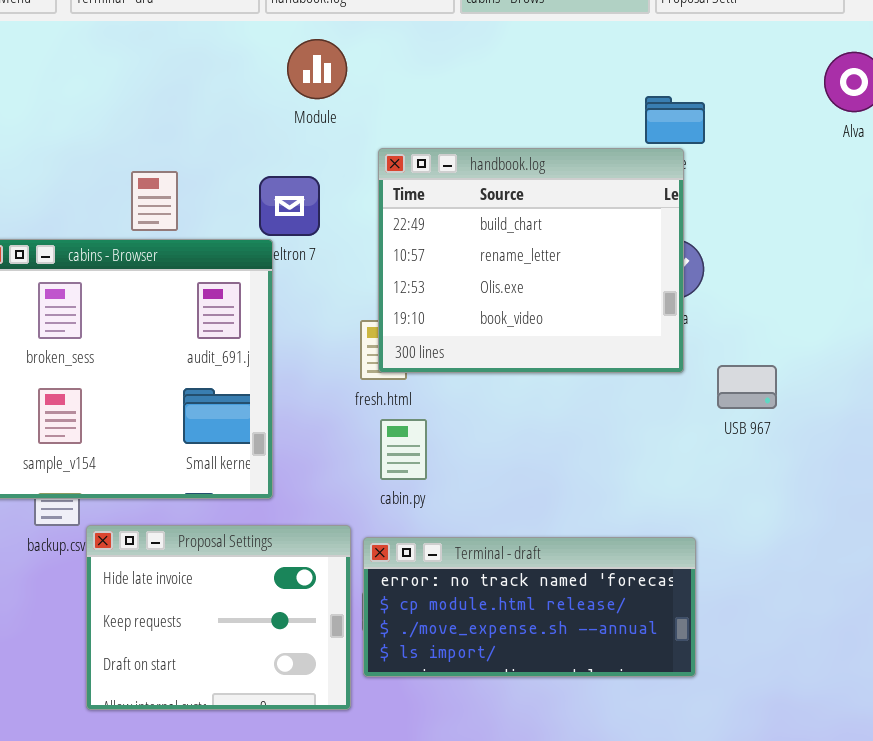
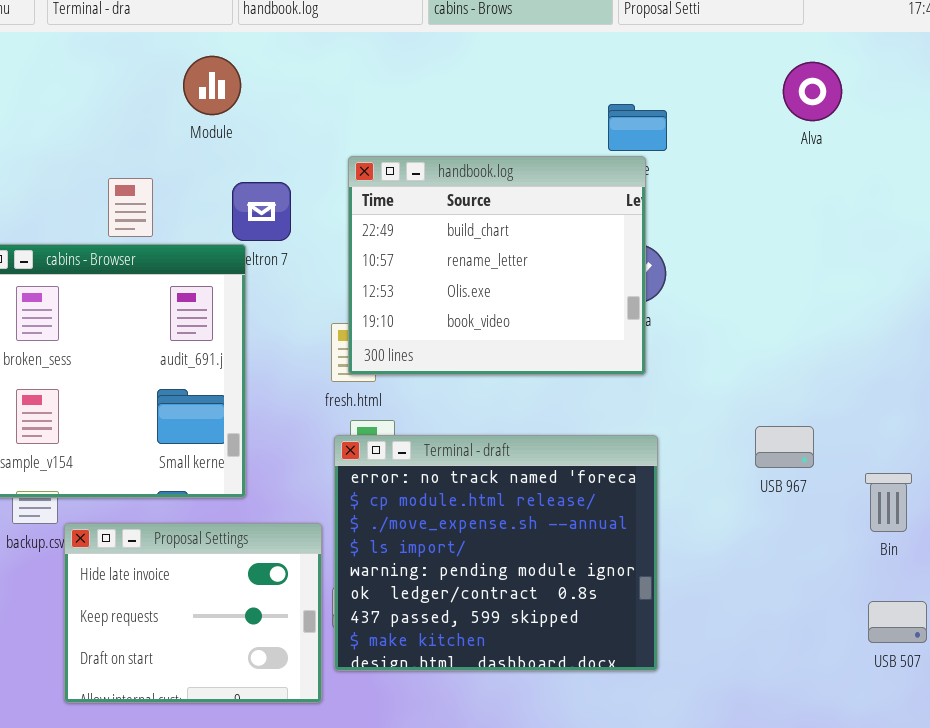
Module: [287,39,347,99] -> [183,56,241,115], moved
USB 967: [717,365,777,409] -> [755,426,814,468], moved
Terminal - draft: [363,537,696,677] -> [334,435,658,671], resized

